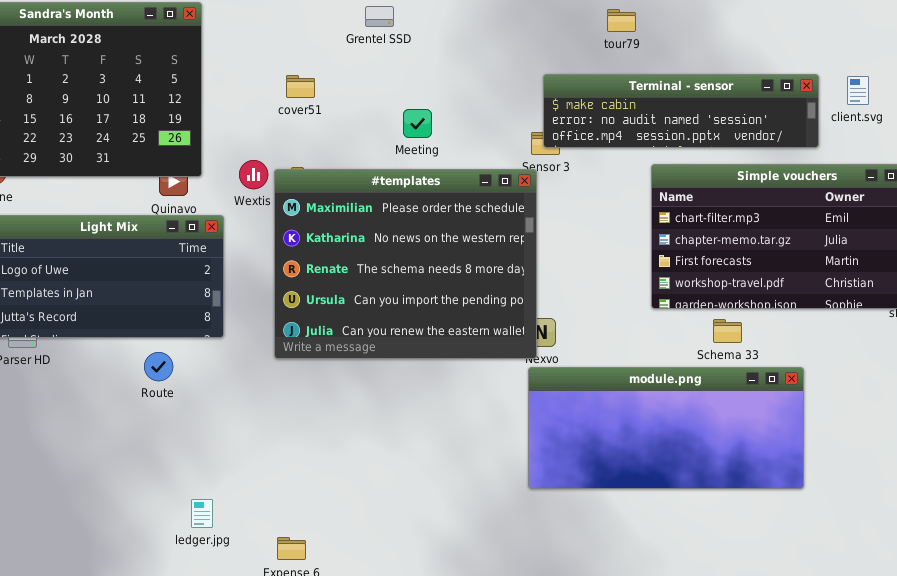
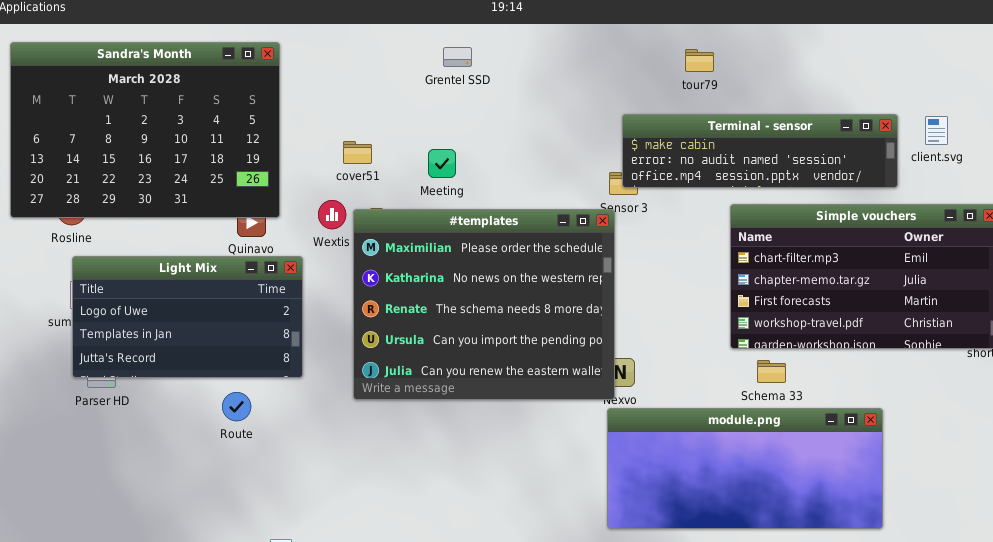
cover51: [286,75,315,98] -> [343,141,372,164], moved
Meeting: [403,109,432,138] -> [428,149,456,178], moved
Schema 33: [713,319,742,343] -> [757,360,786,383], moved

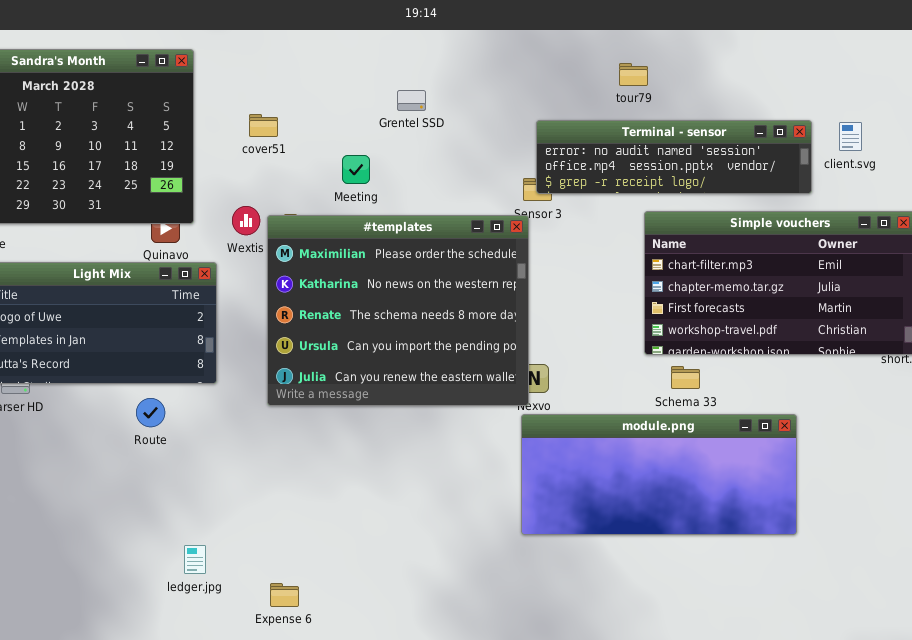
Grentel SSD: [443,47,472,67] -> [397,90,426,111], moved
tour79: [685,49,714,72] -> [619,63,648,86], moved
Terminal - sensor: [622,114,898,188] -> [536,120,812,194], scrolled down 1 row
cover51: [343,141,372,164] -> [249,114,278,137], moved

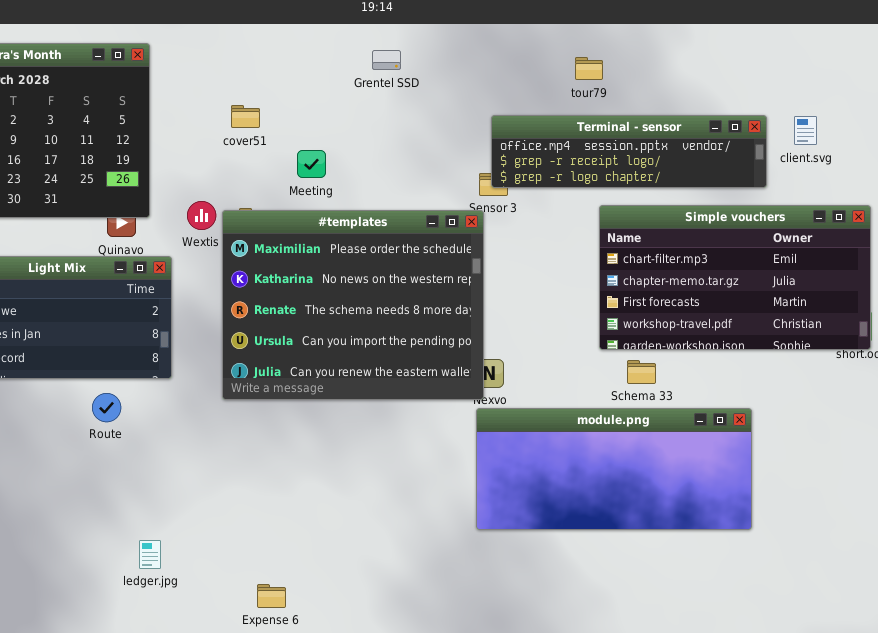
Grentel SSD: [397,90,426,111] -> [372,50,401,70], moved
cover51: [249,114,278,137] -> [231,105,260,128], moved
Terminal - sensor: [536,120,812,194] -> [491,115,767,188], scrolled down 1 row
Expense 6: [270,583,299,607] -> [257,584,286,608], moved

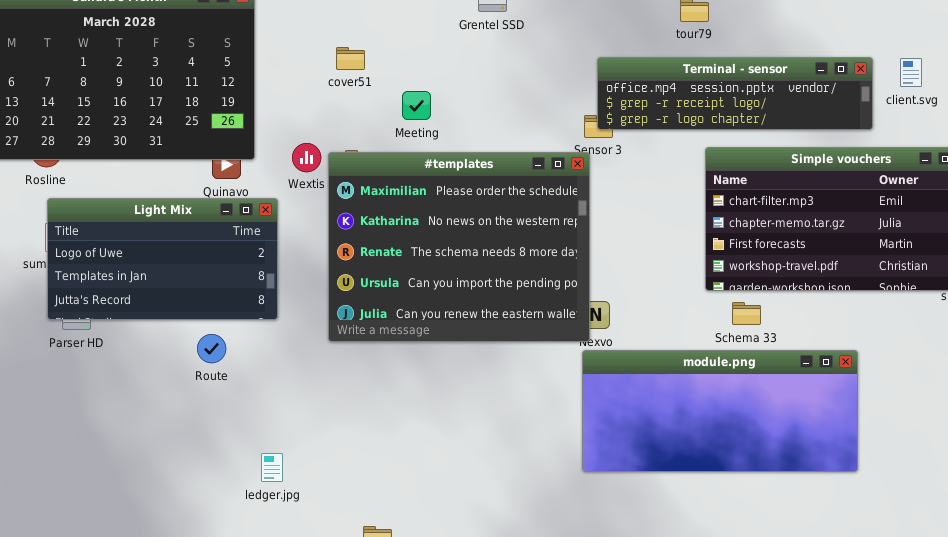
ledger.jpg: [139,540,161,569] -> [261,453,283,482], moved

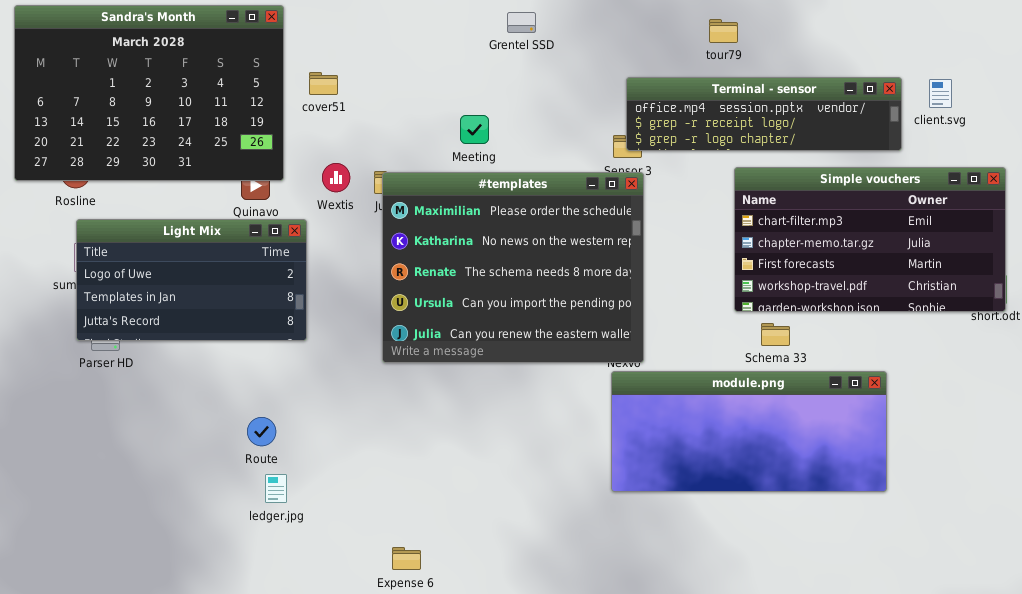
cover51: [336,47,365,70] -> [309,72,338,95], moved
Meeting: [402,91,431,120] -> [460,115,489,144], moved
#templates: [328,152,590,342] -> [382,172,644,363], moved
Route: [197,334,226,363] -> [247,417,276,446], moved
ledger.jpg: [261,453,283,482] -> [265,474,287,503], moved

